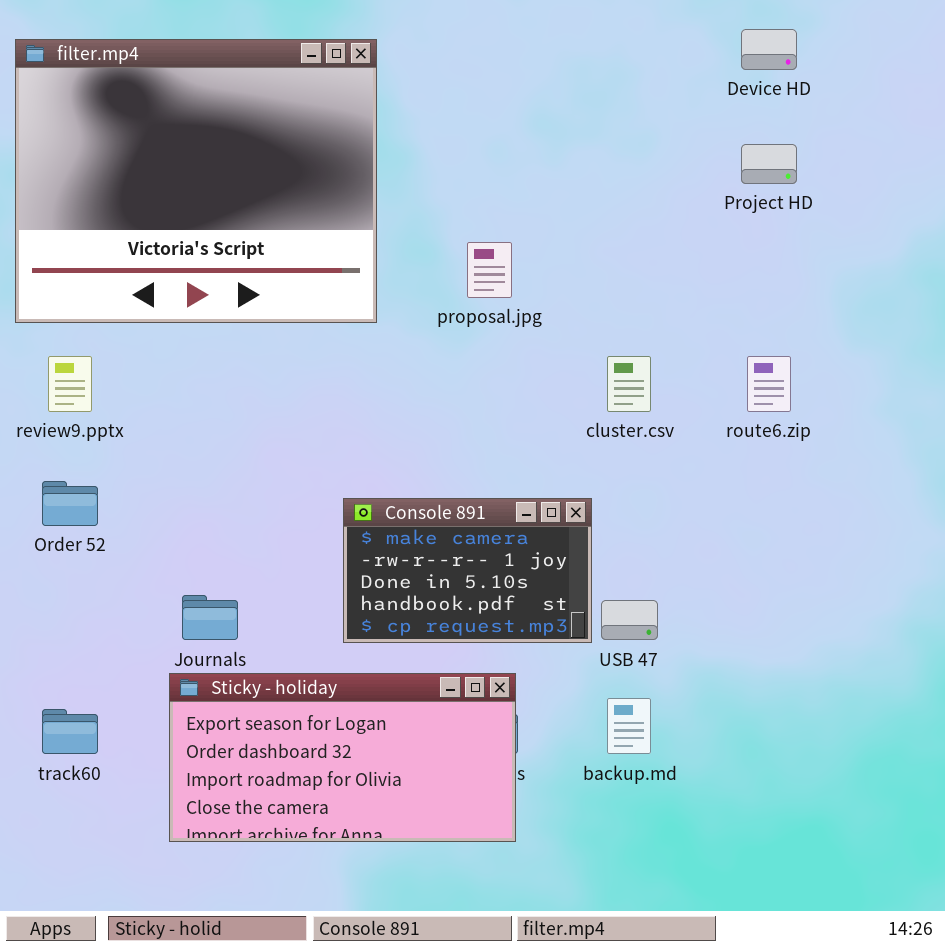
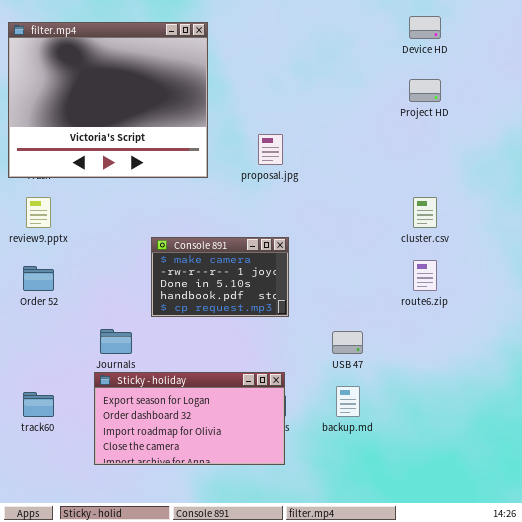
cluster.csv: [607,356,651,412] -> [413,197,437,228], moved
route6.zip: [747,356,791,412] -> [413,260,437,291], moved
Console 891: [343,498,592,643] -> [151,237,289,317], moved

